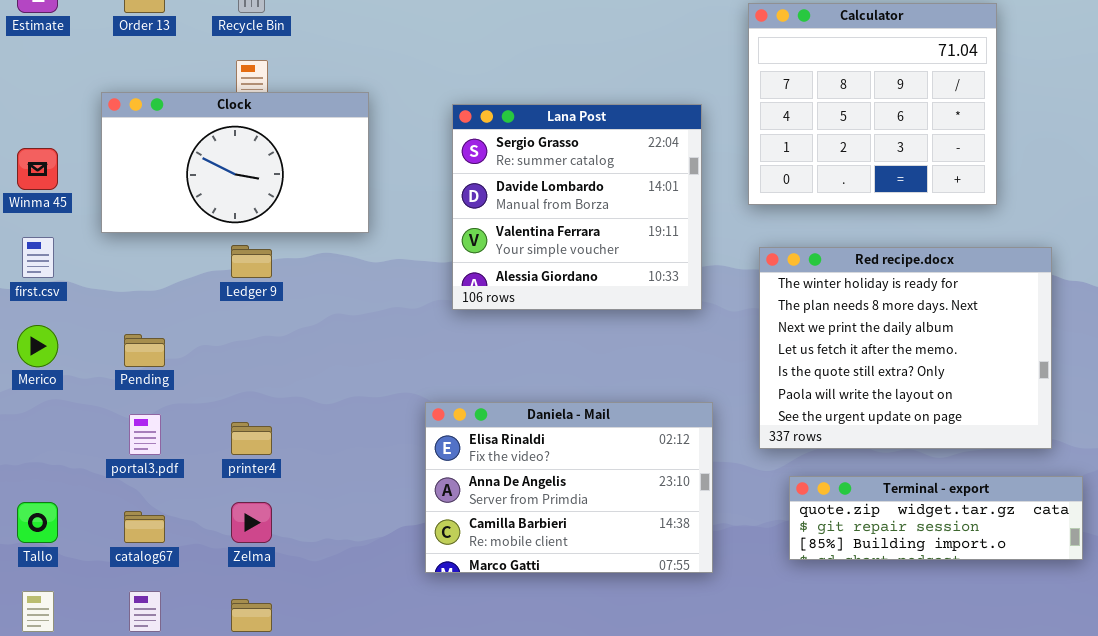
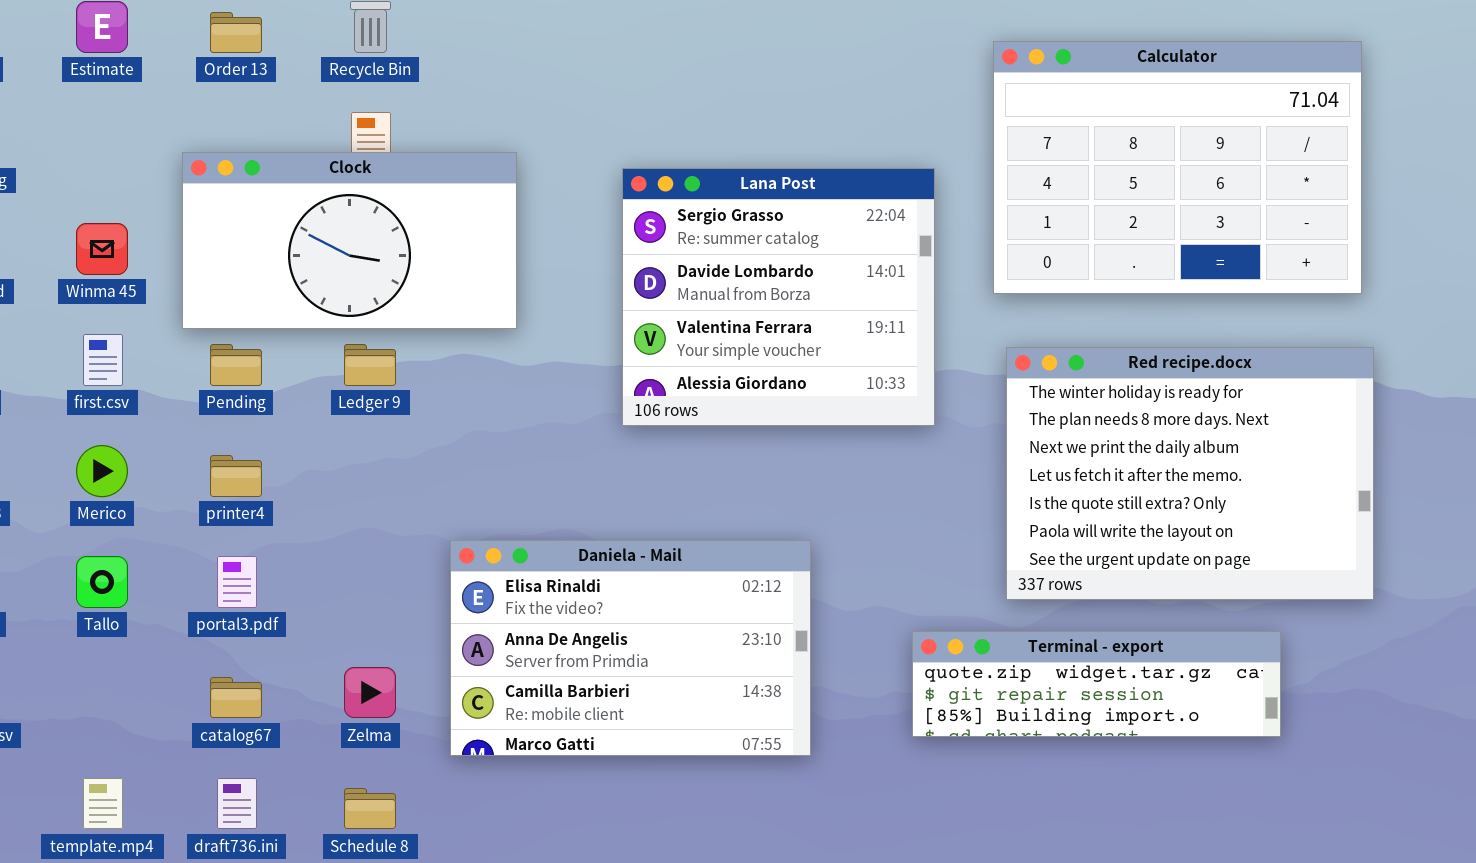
Calculator: [748,3,997,205] -> [993,41,1362,294], resized
Pending: [124,334,165,367] -> [210,344,262,386], moved
Daniela - Mail: [425,402,713,573] -> [450,540,811,756], moved
printer4: [231,422,272,455] -> [210,455,262,497], moved
Terminal - export: [789,476,1083,560] -> [912,631,1281,737], moved
Tallo: [17,502,58,543] -> [76,556,128,608], moved

